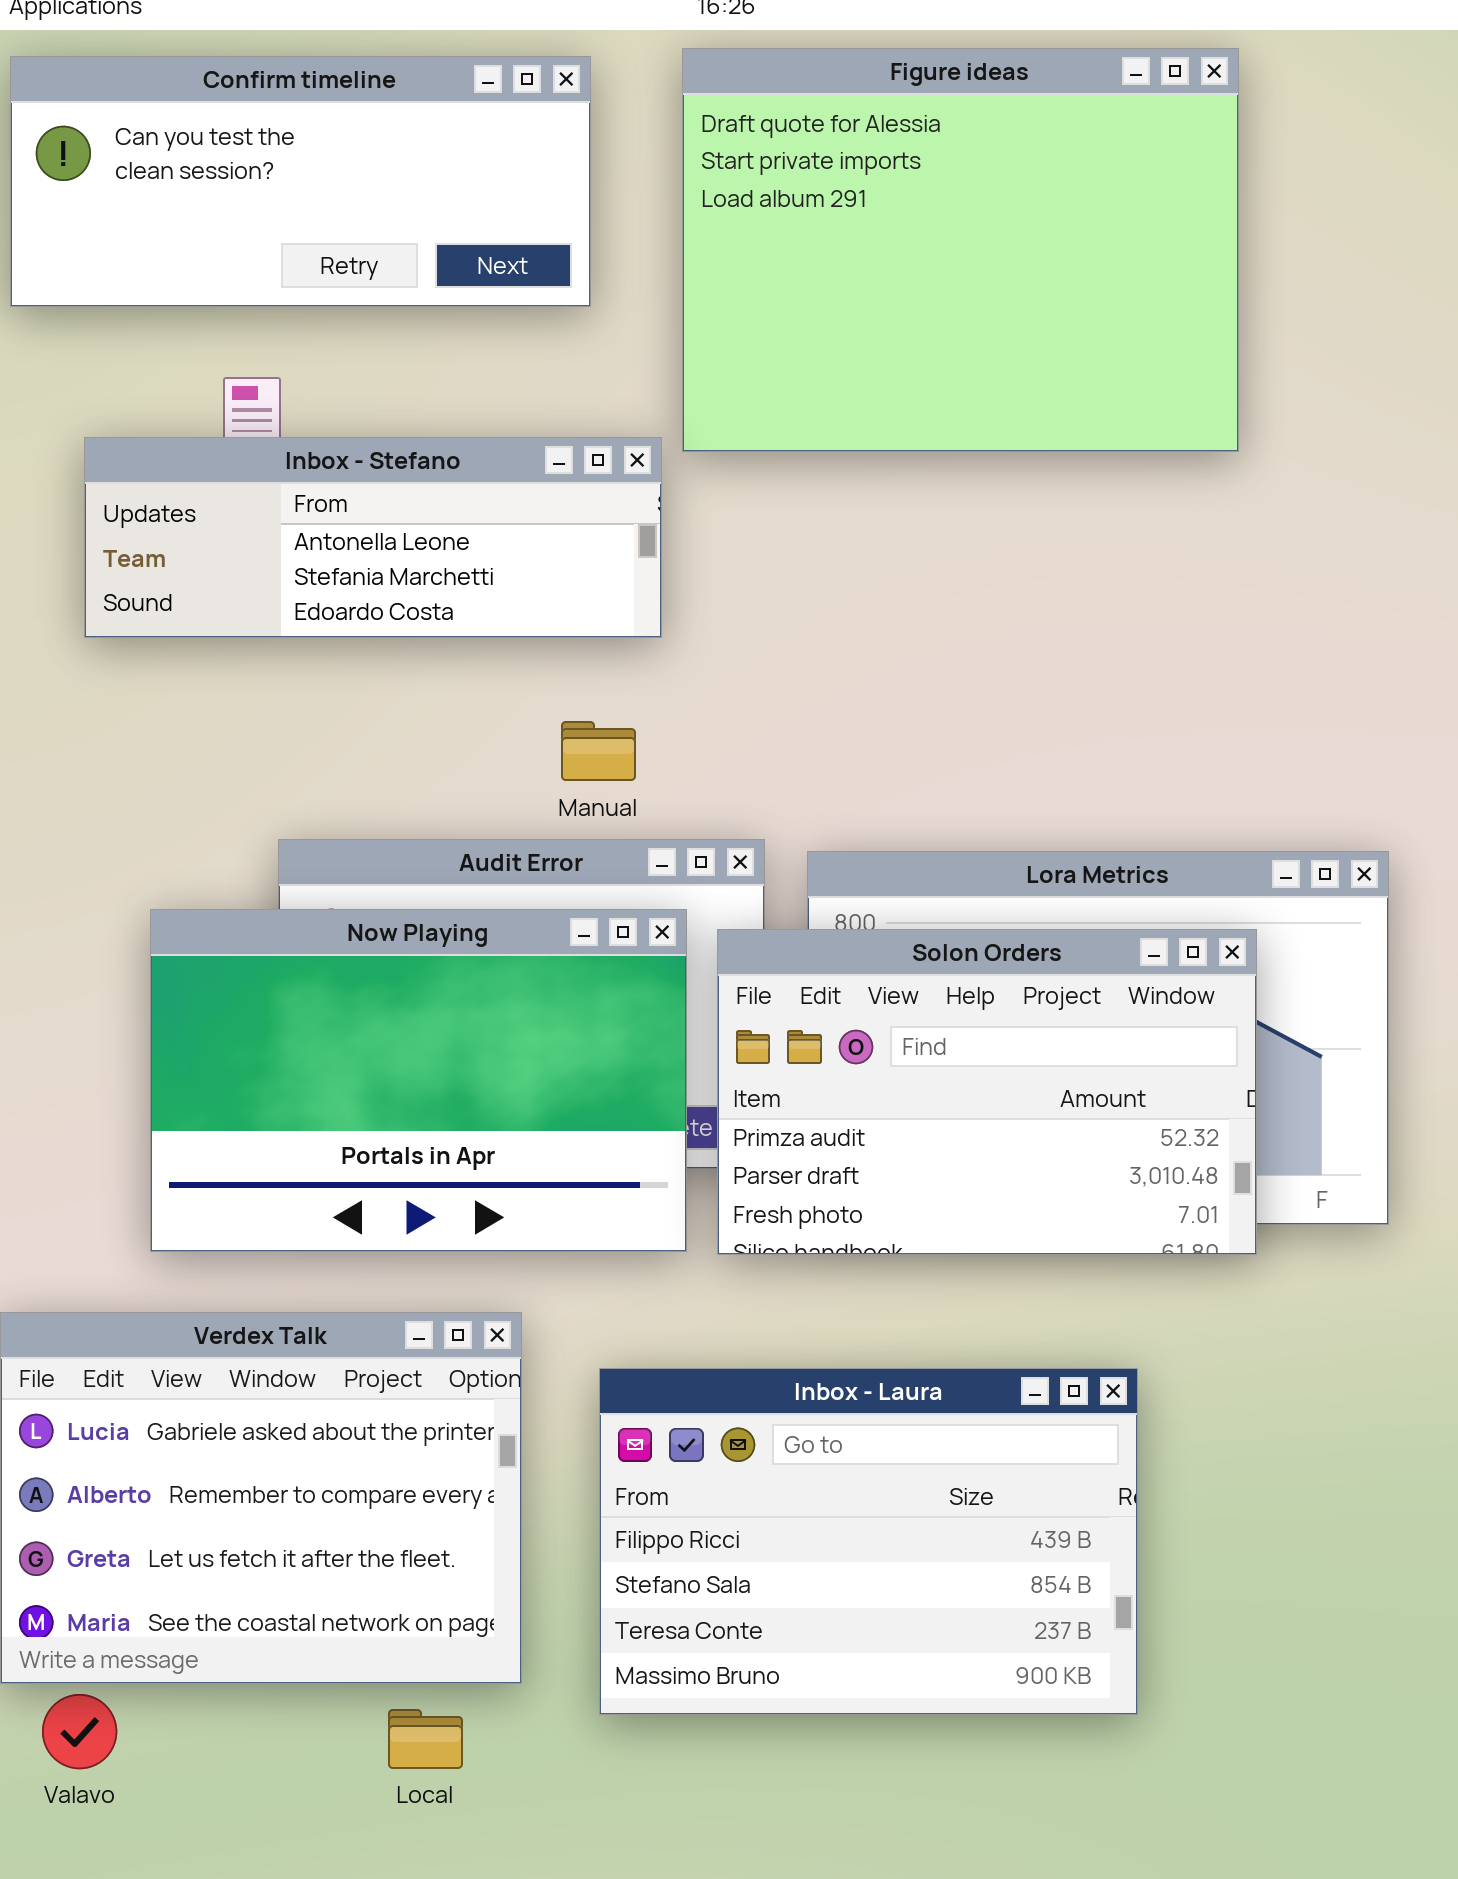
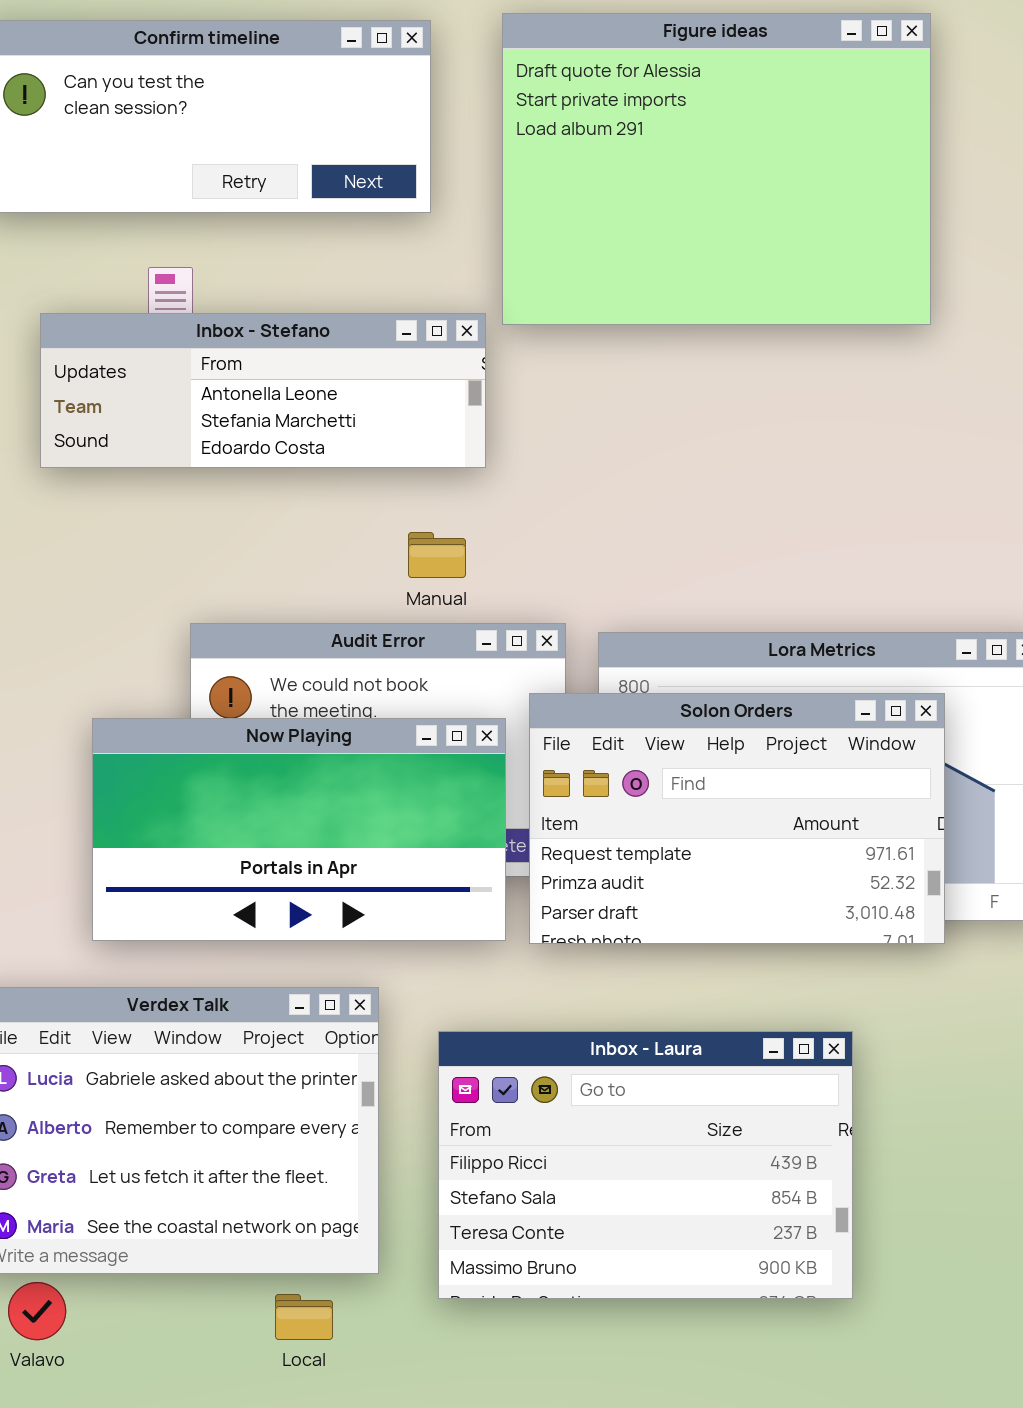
Now Playing: [150,909,687,1252] -> [92,718,506,941], resized
Solon Orders: [717,929,1257,1255] -> [529,693,945,944], scrolled up 1 row

